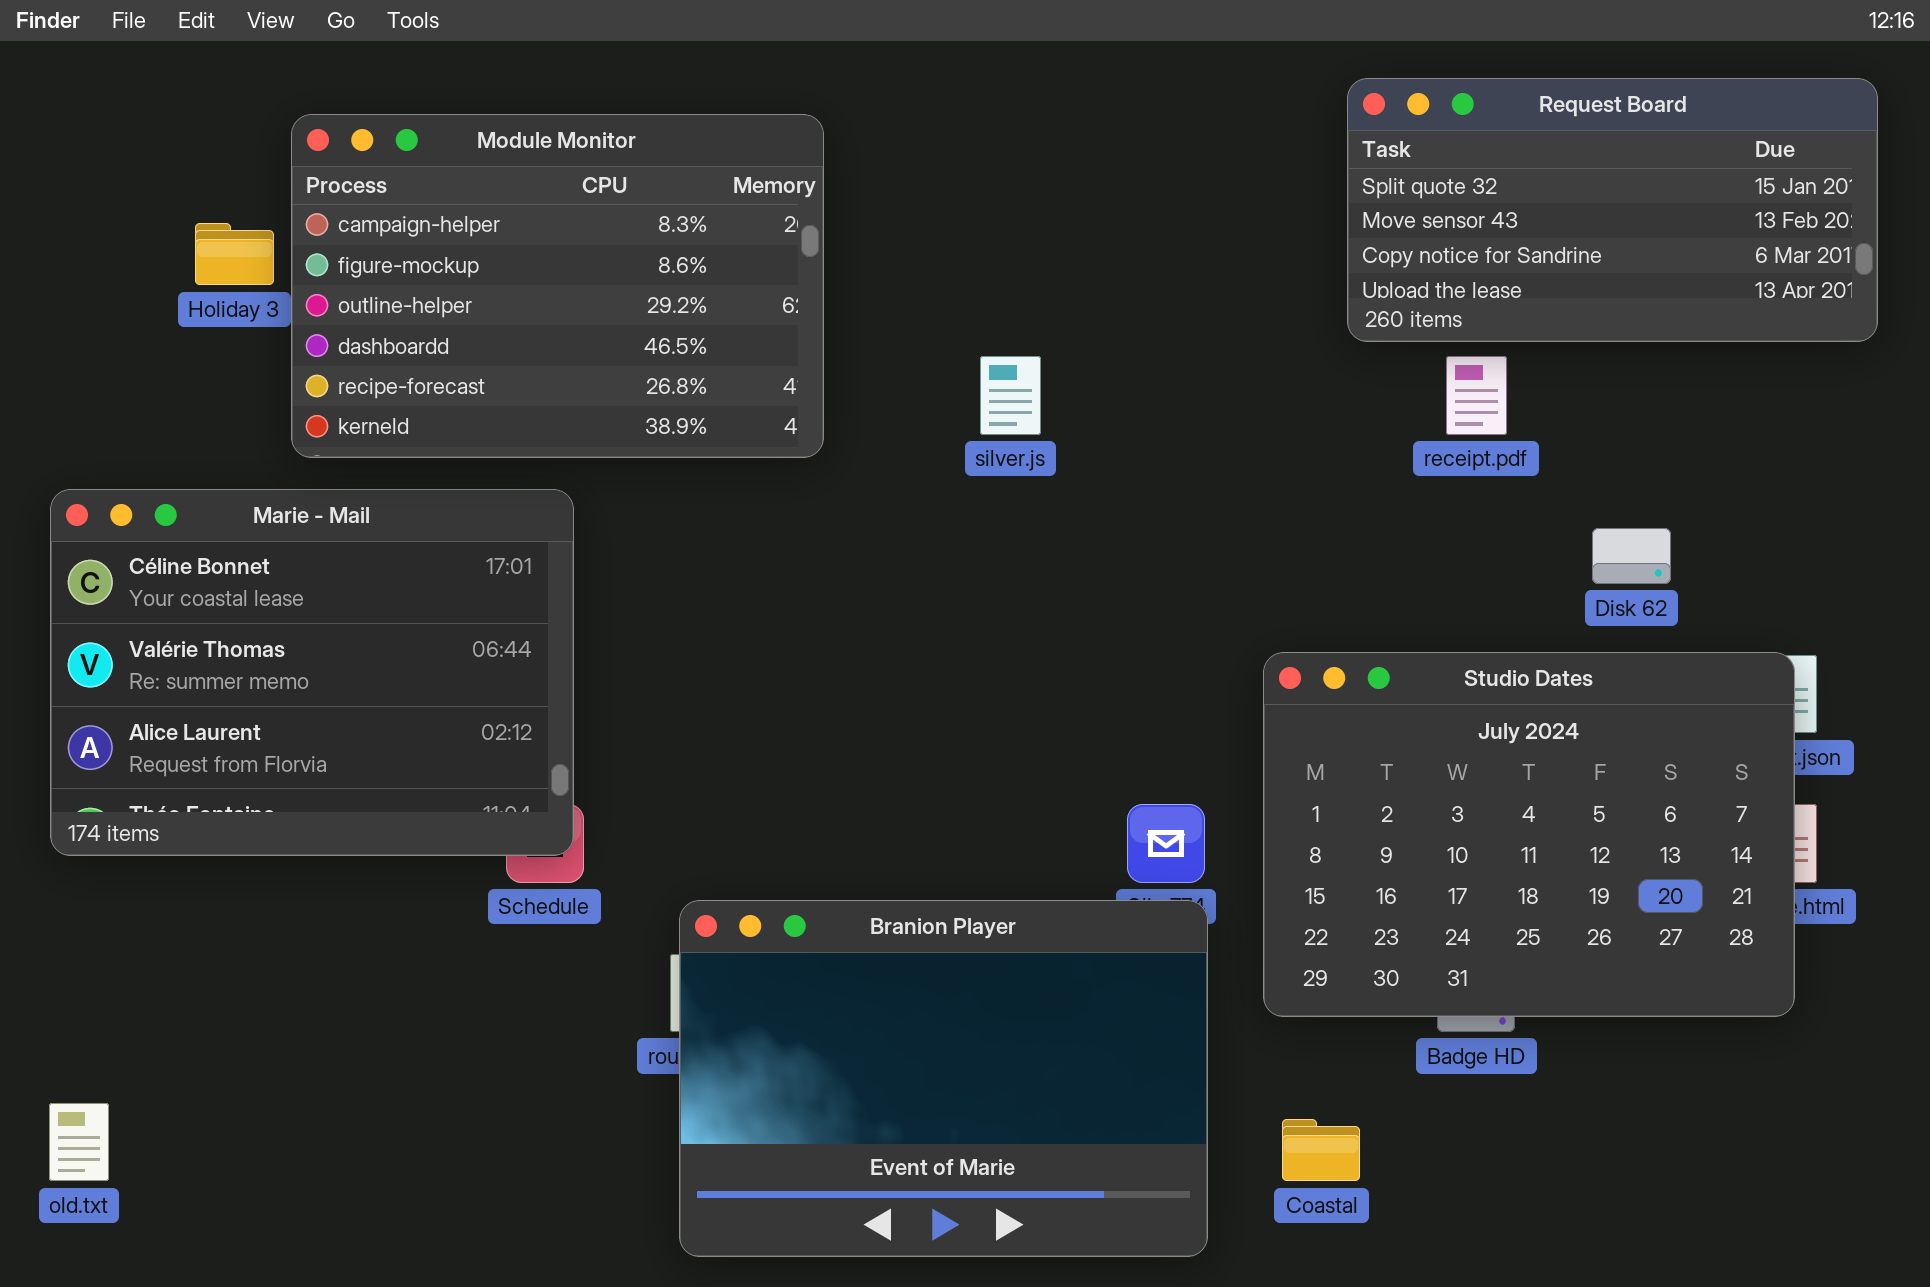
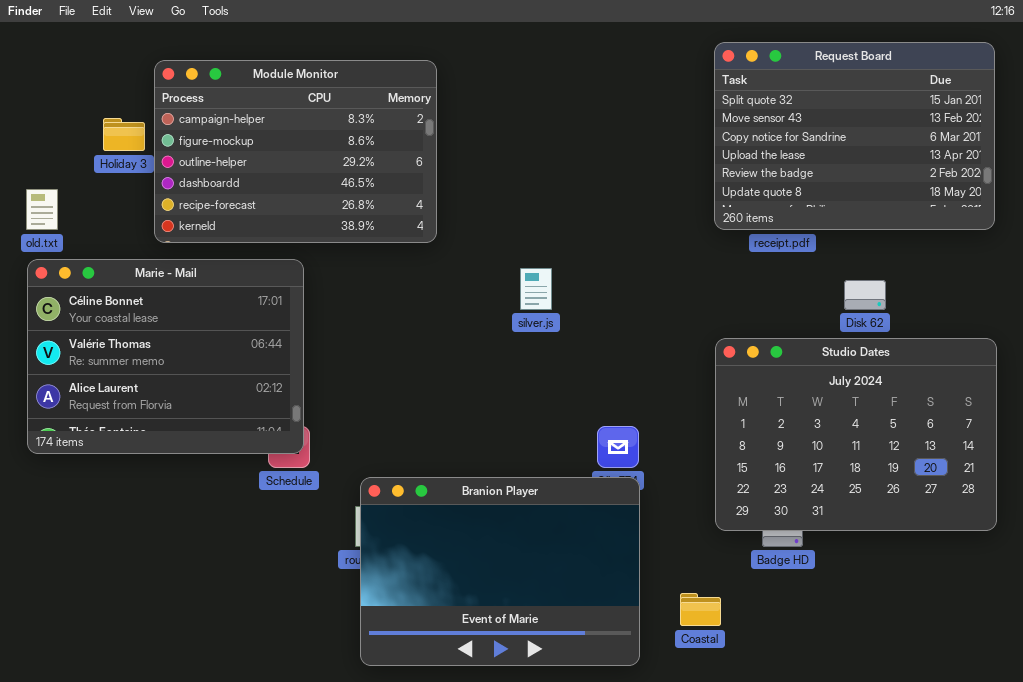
Request Board: [1347,78,1878,342] -> [714,42,995,230], resized
silver.js: [980,356,1041,435] -> [520,268,552,310], moved
Studio Dates: [1263,652,1795,1017] -> [715,338,997,531], moved
old.txt: [49,1103,109,1181] -> [26,189,58,230], moved

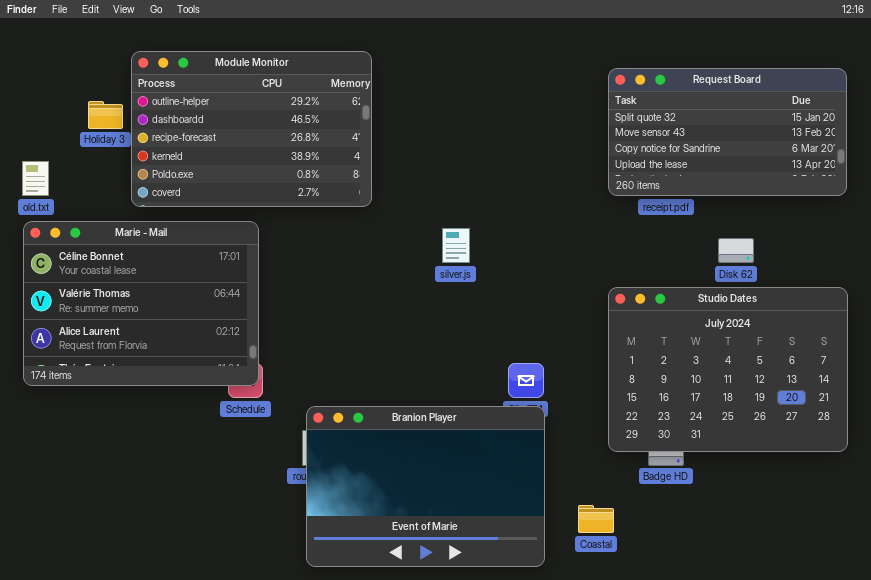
Request Board: [714,42,995,230] -> [608,68,847,196], resized
Module Monitor: [154,60,437,243] -> [131,51,372,207], scrolled down 2 rows

